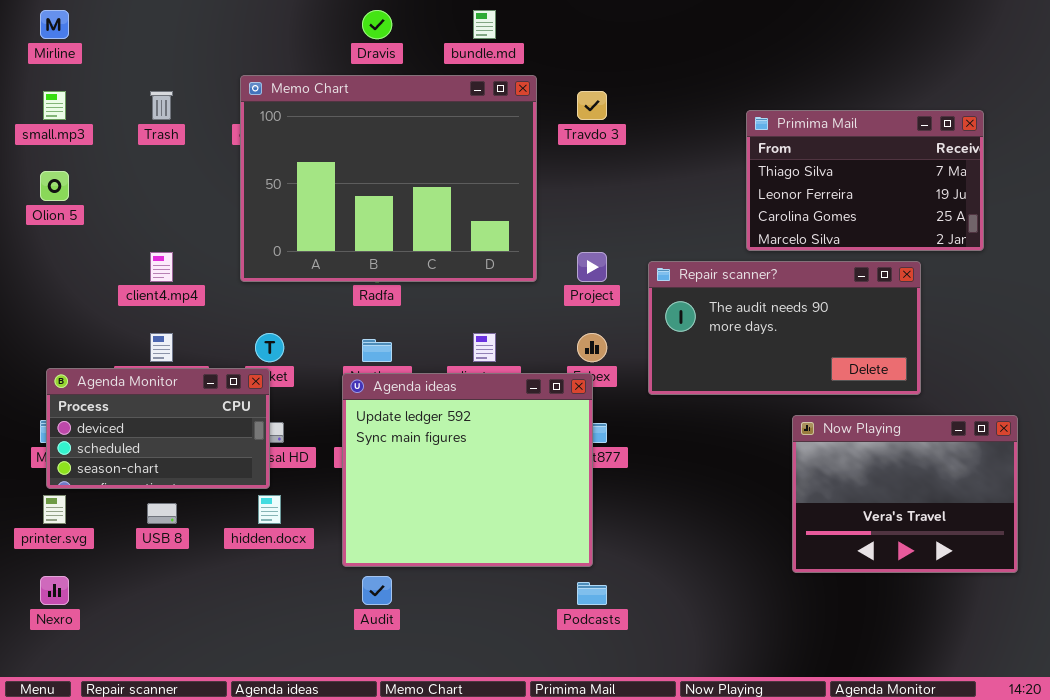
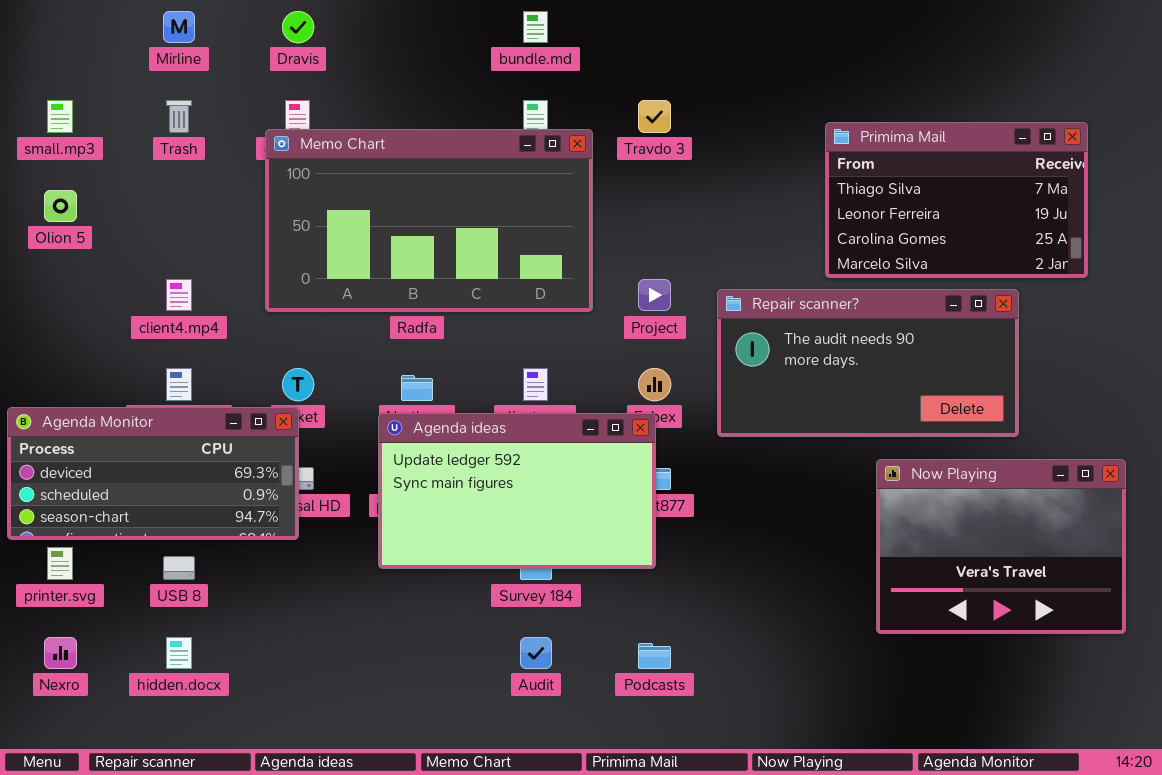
Mirline: [40,10,69,39] -> [163,11,195,43], moved
Dravis: [362,10,392,39] -> [282,11,314,43], moved
Memo Chart: [240,75,537,282] -> [265,129,593,312], resized
Agenda Monitor: [46,368,270,489] -> [7,407,299,540], resized
Agenda ideas: [342,373,593,567] -> [378,413,656,569], resized
hidden.docx: [258,495,281,524] -> [166,637,192,669], moved
Audit: [362,576,392,605] -> [520,637,552,669], moved

